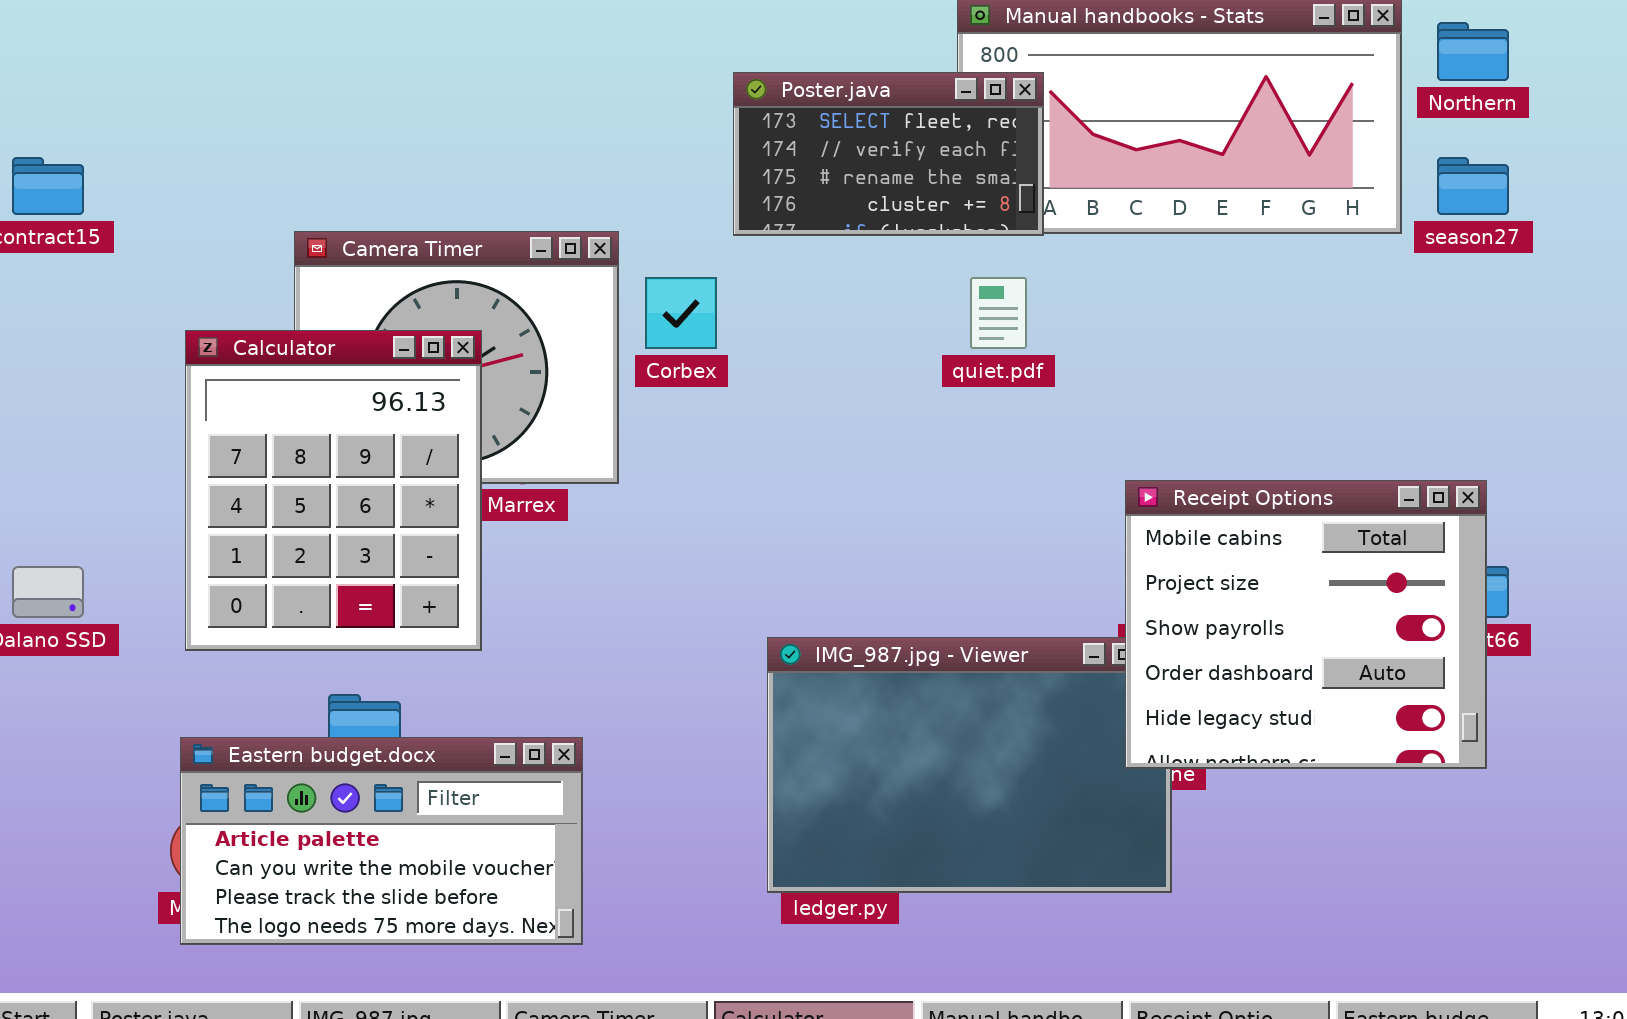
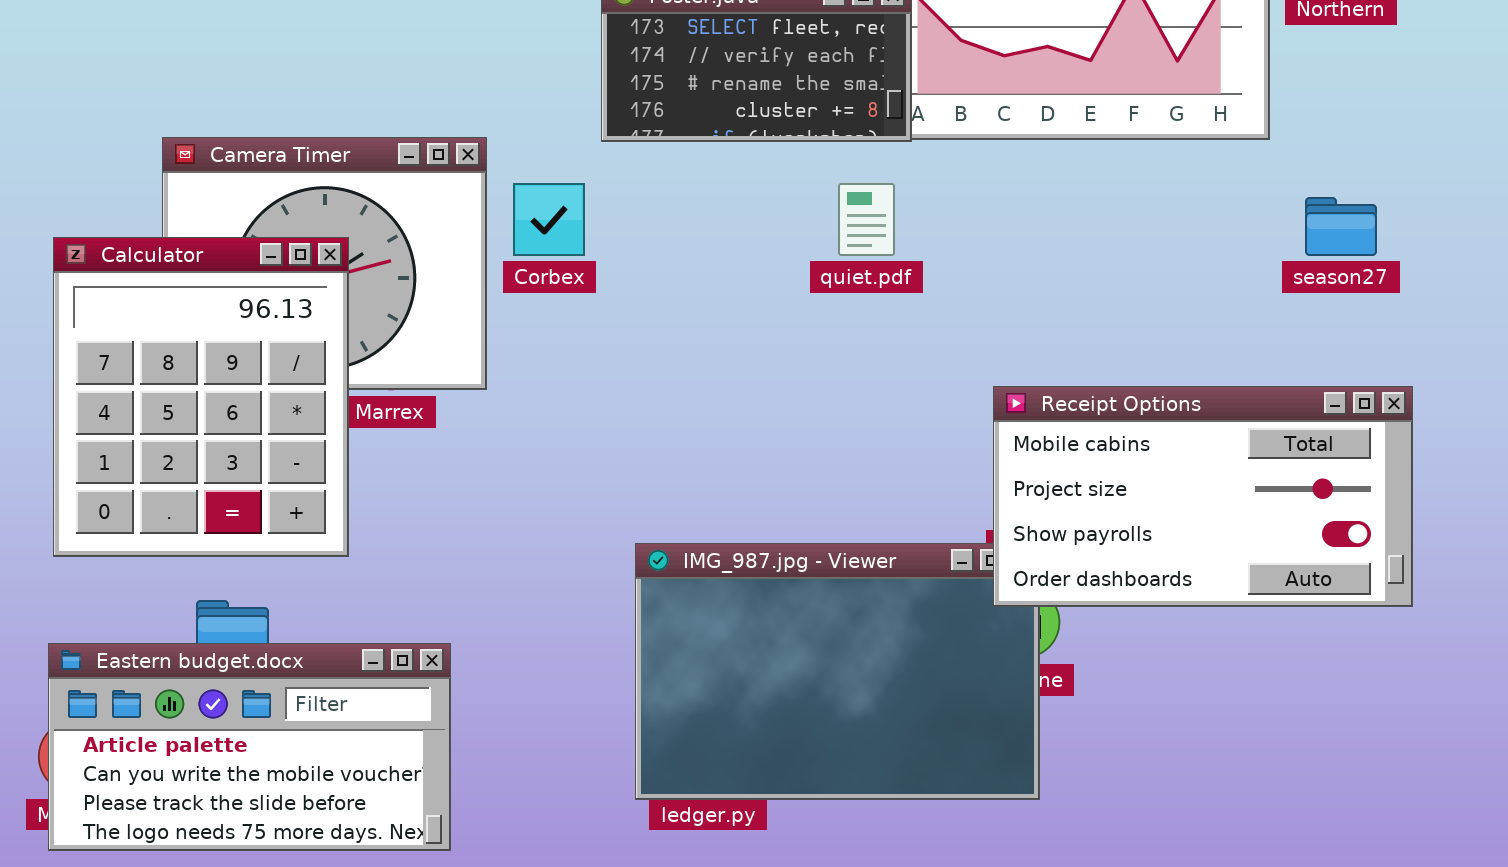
season27: [1437,157,1509,215] -> [1305,197,1377,256], moved
Receipt Options: [1125,480,1487,769] -> [993,386,1413,607], resized

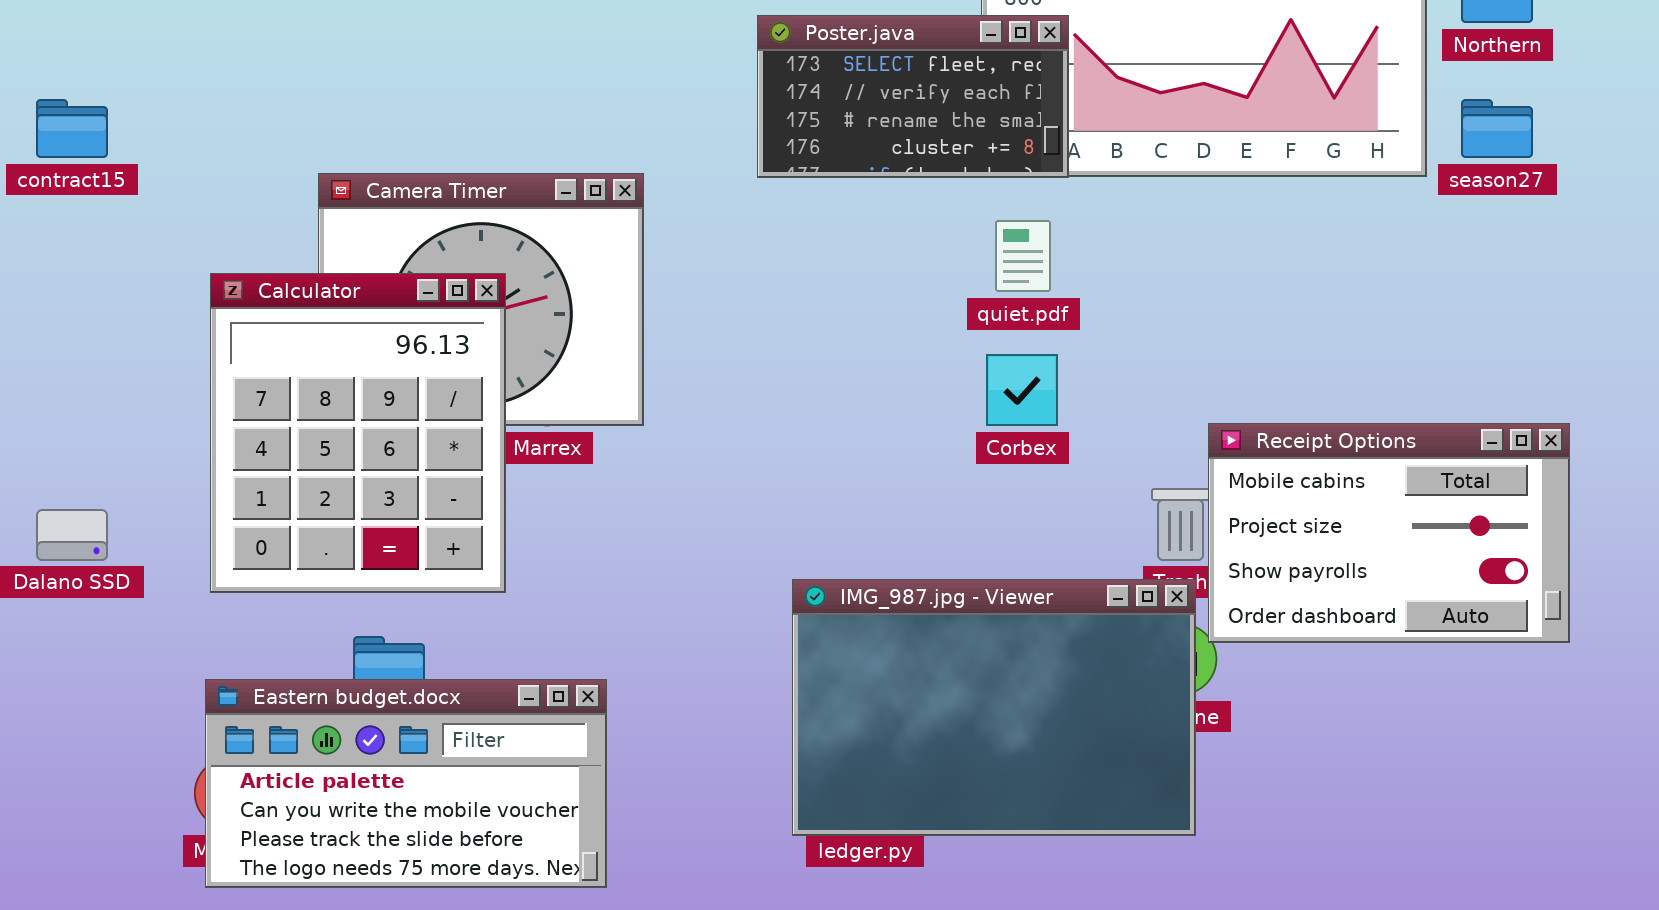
Corbex: [513,183,585,256] -> [986,354,1058,426], moved
season27: [1305,197,1377,256] -> [1461,99,1533,158], moved
Receipt Options: [993,386,1413,607] -> [1208,423,1570,643], resized

